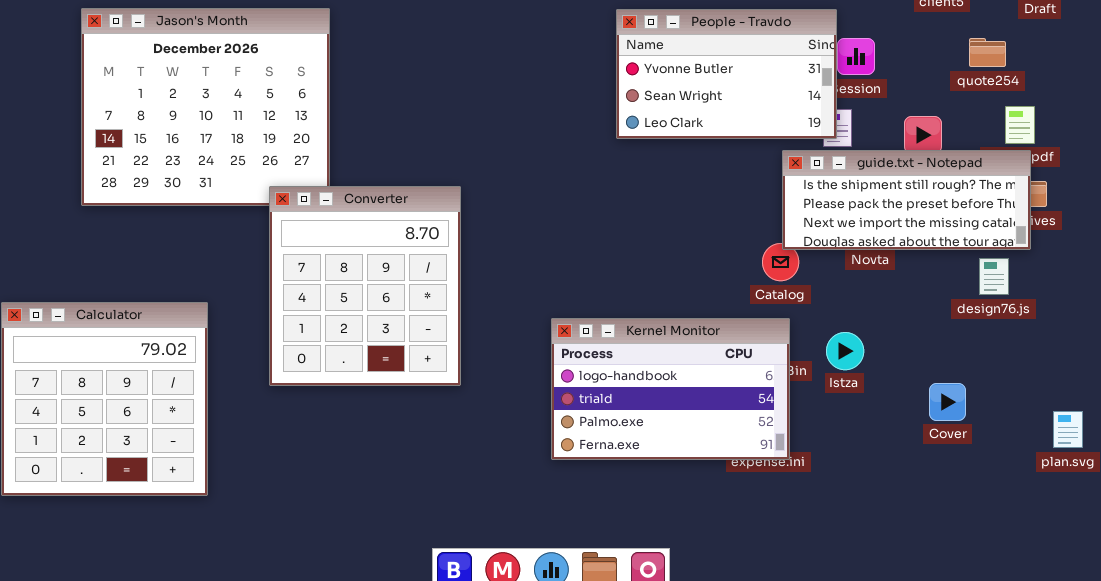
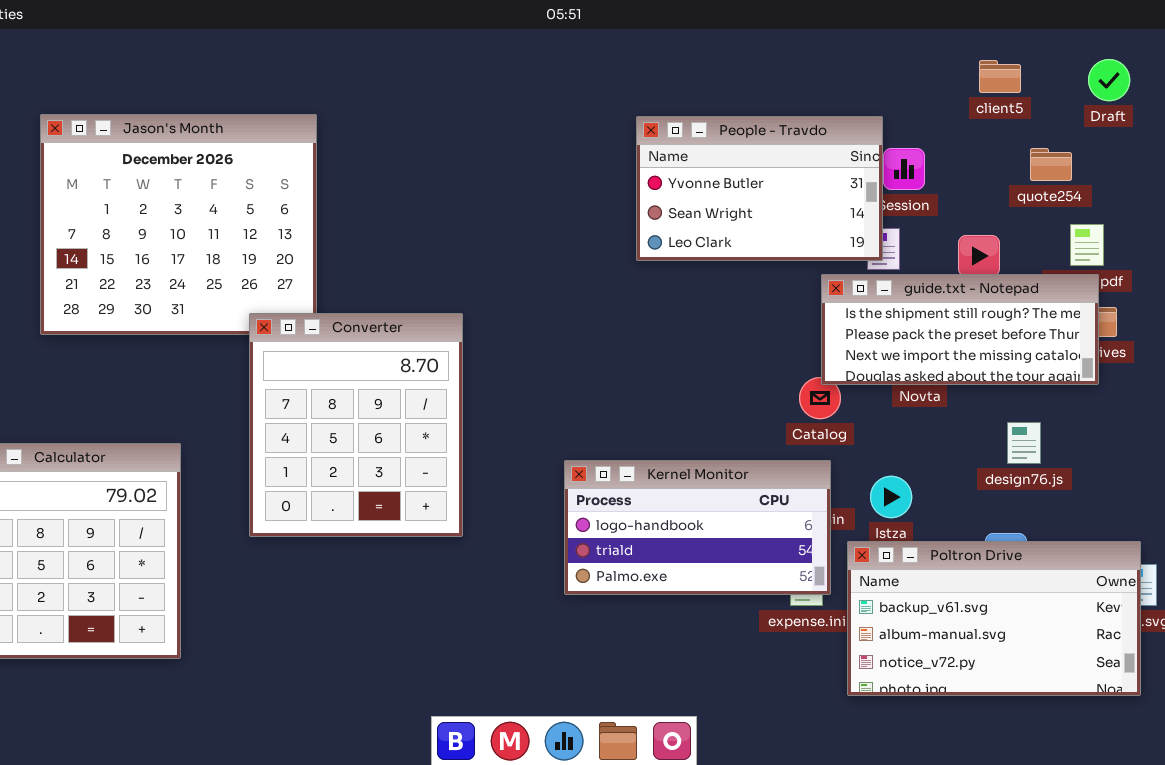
design76.js: [979,258,1009,295] -> [1007,422,1041,464], moved
Kernel Monitor: [551,318,790,460] -> [564,460,831,595], resized
Poltron Drive: none -> [847,541,1141,696], opened

